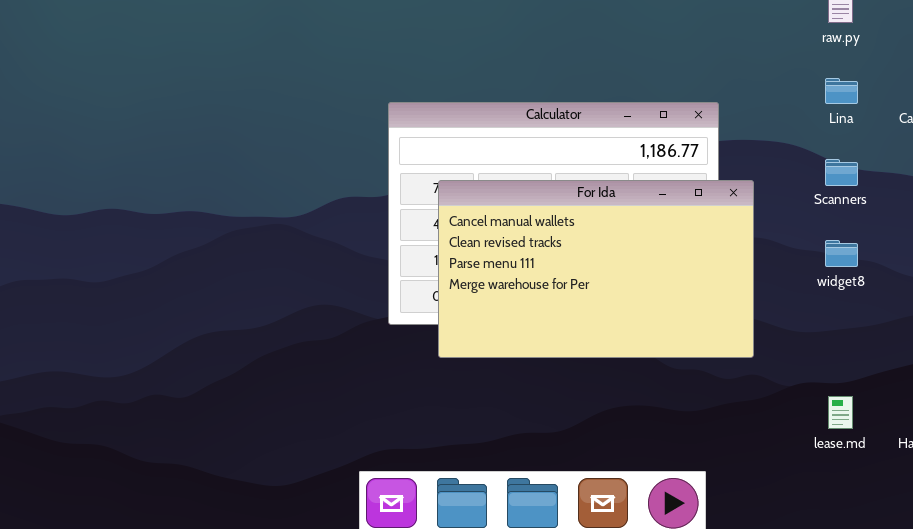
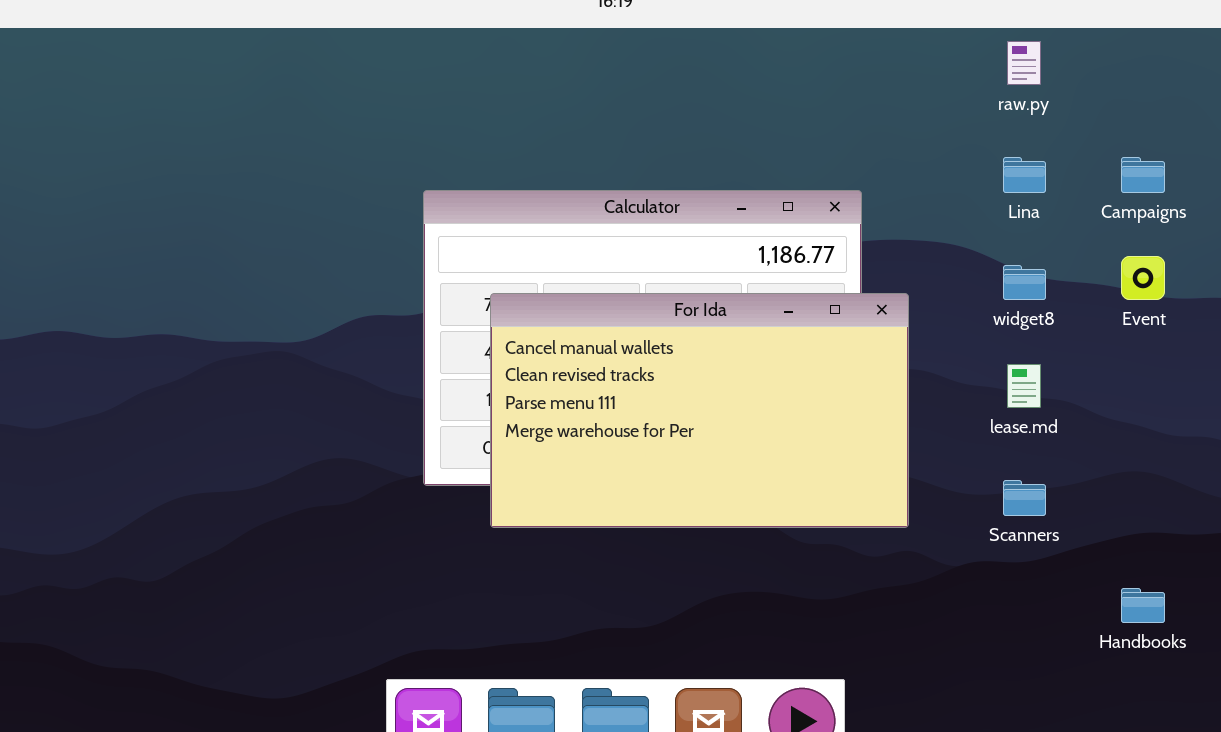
Scanners: [825,159,858,186] -> [1003,480,1046,516], moved
widget8: [825,240,858,267] -> [1003,265,1046,300], moved
lease.md: [828,396,853,429] -> [1007,364,1041,408], moved

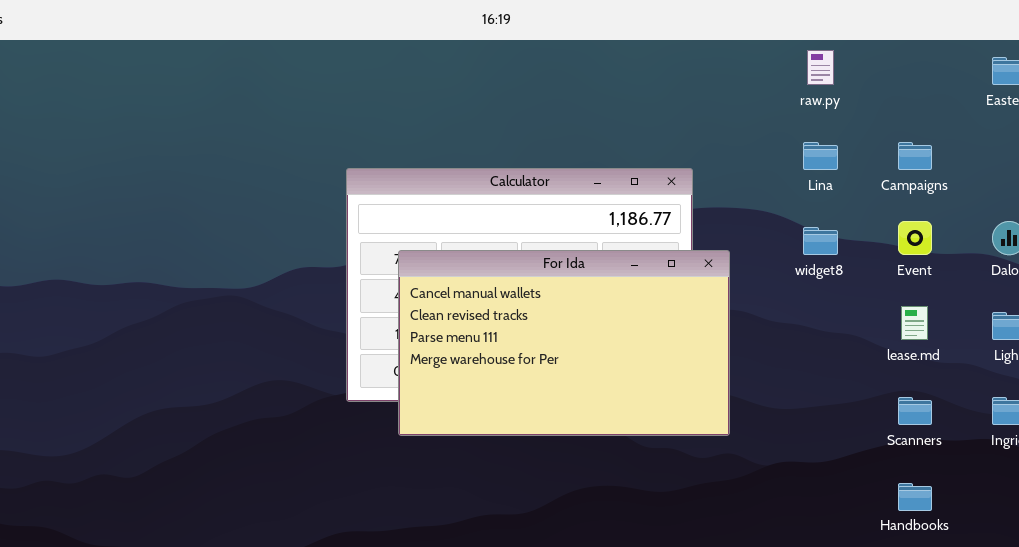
lease.md: [1007,364,1041,408] -> [901,306,928,340], moved
Scanners: [1003,480,1046,516] -> [898,397,932,425], moved

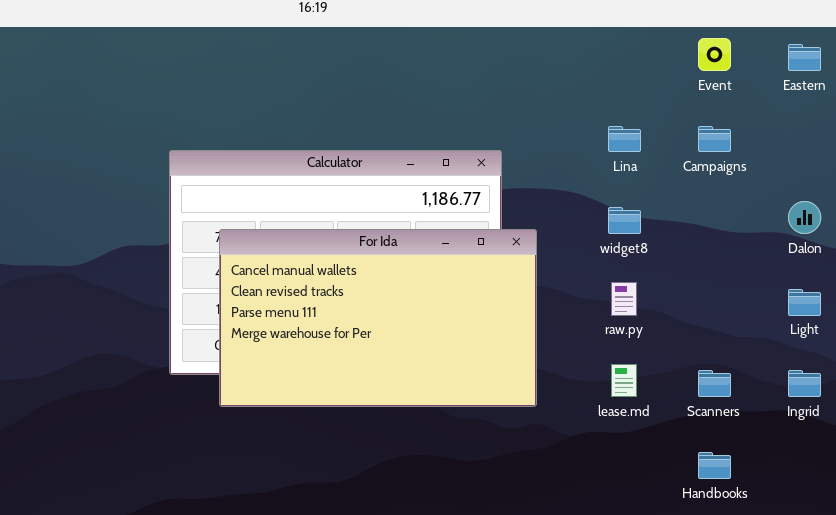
raw.py: [807,50,834,85] -> [611,282,637,316], moved
Event: [898,221,932,255] -> [698,38,731,71], moved
lease.md: [901,306,928,340] -> [611,364,637,397], moved

